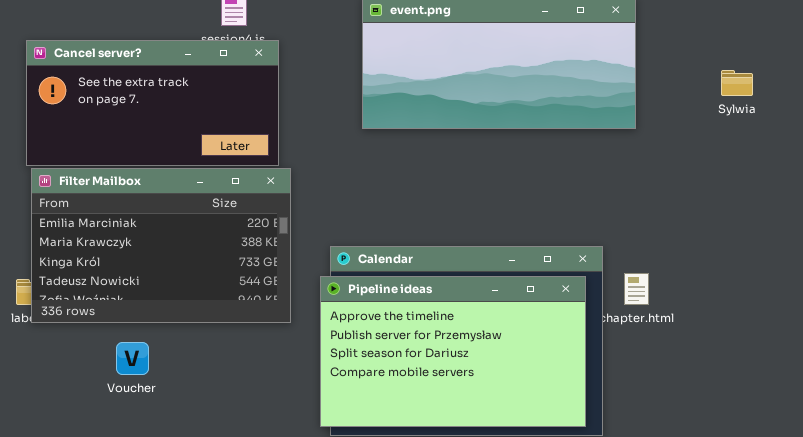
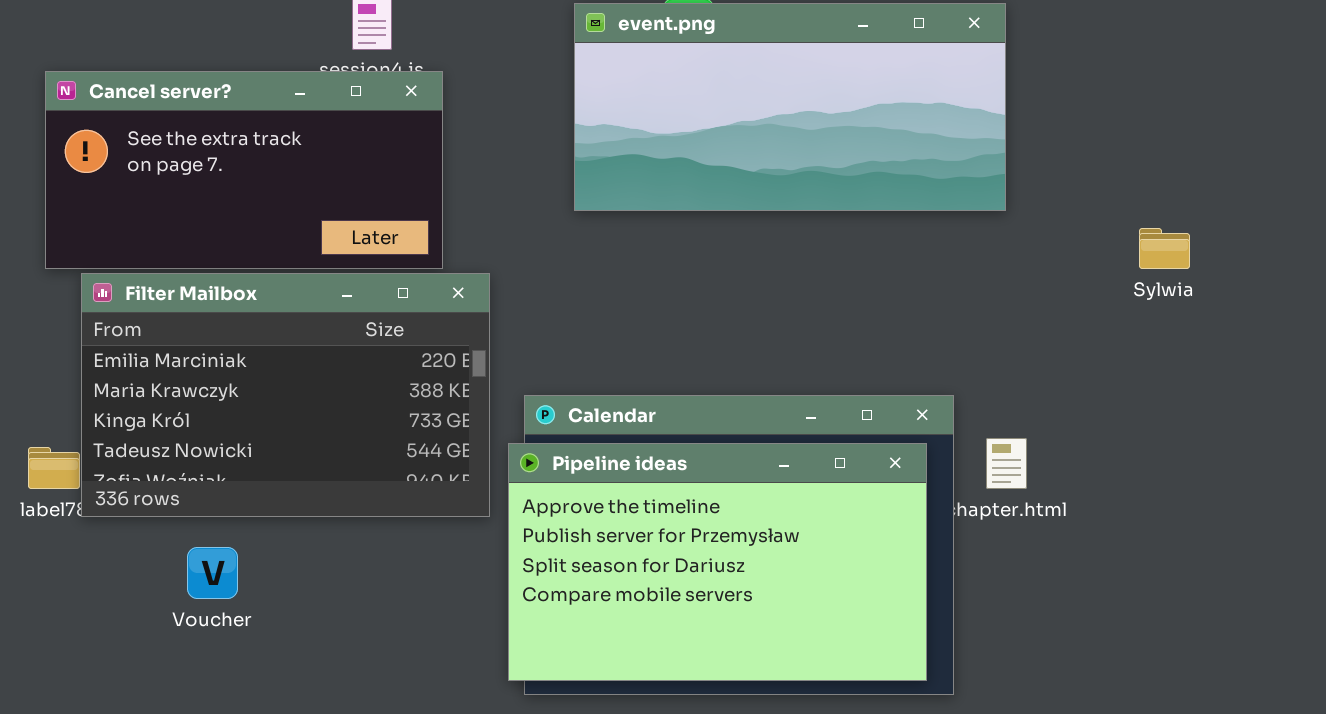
Sylwia: [721,70,753,96] -> [1139,228,1190,269], moved
Filter Mailbox: [31,168,291,323] -> [81,273,490,517], moved

